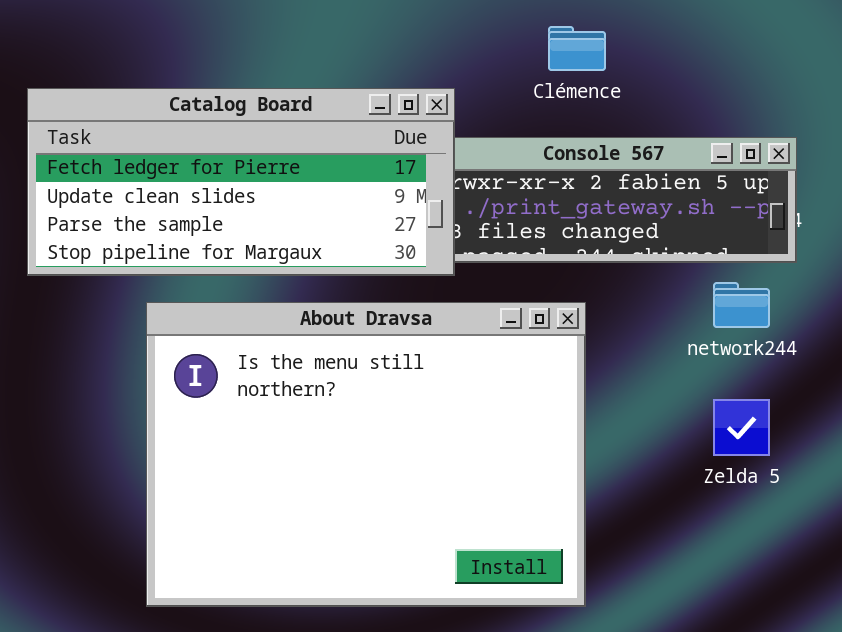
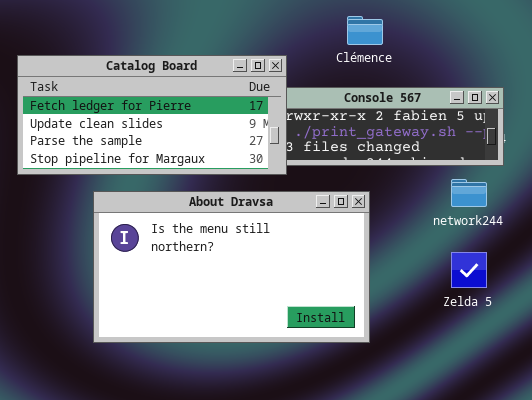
About Dravsa: [146,302,586,607] -> [93,191,370,343], resized

